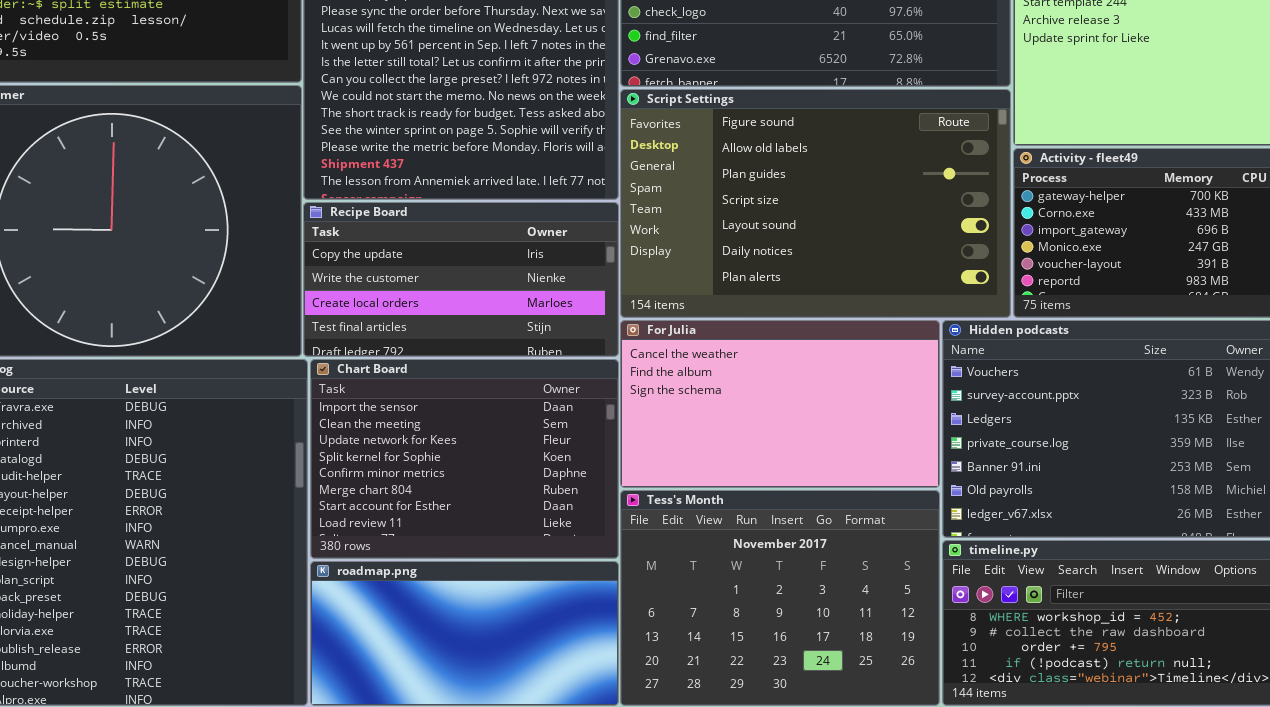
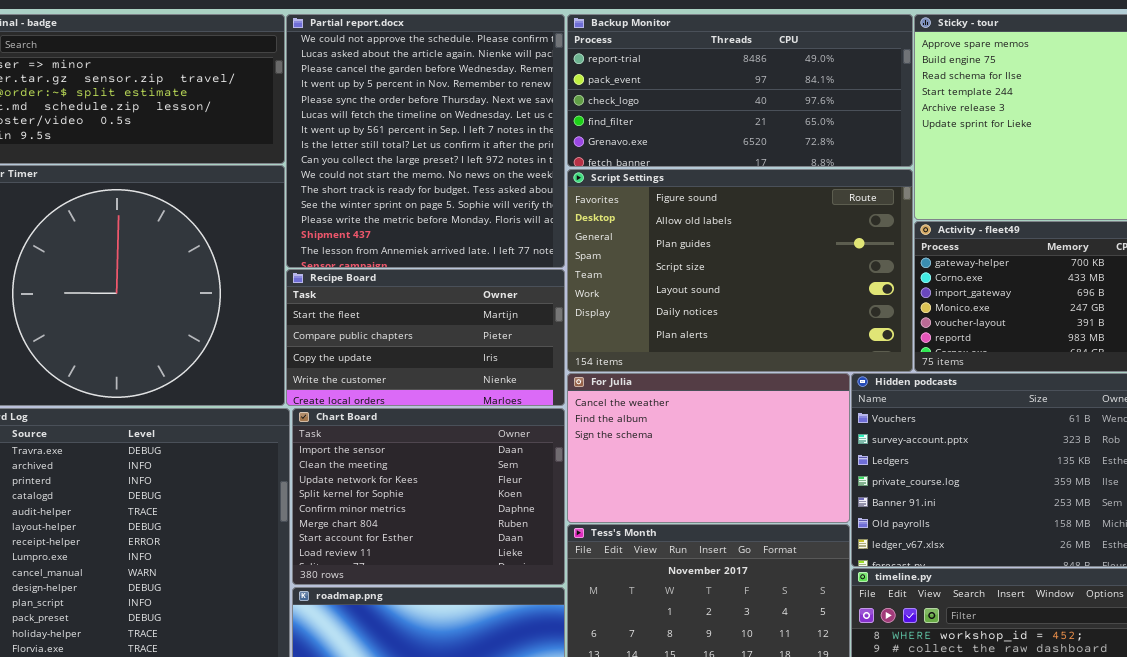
Recipe Board: [303,202,619,357] -> [286,269,565,406], scrolled up 2 rows

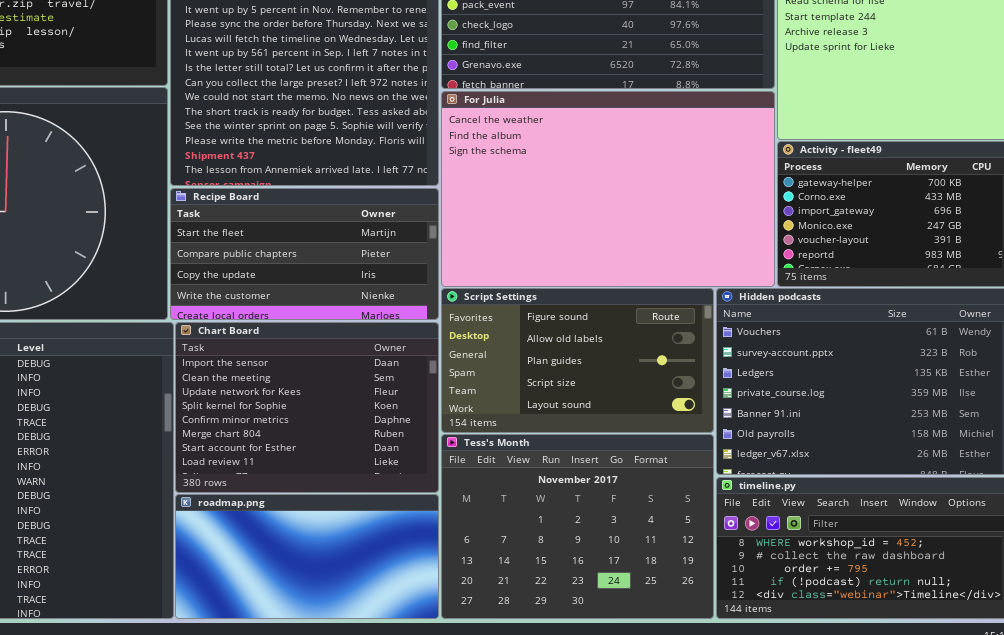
Script Settings: [567,169,913,372] -> [441,288,714,433], moved, resized
For Julia: [567,373,850,523] -> [441,91,775,287], moved, resized

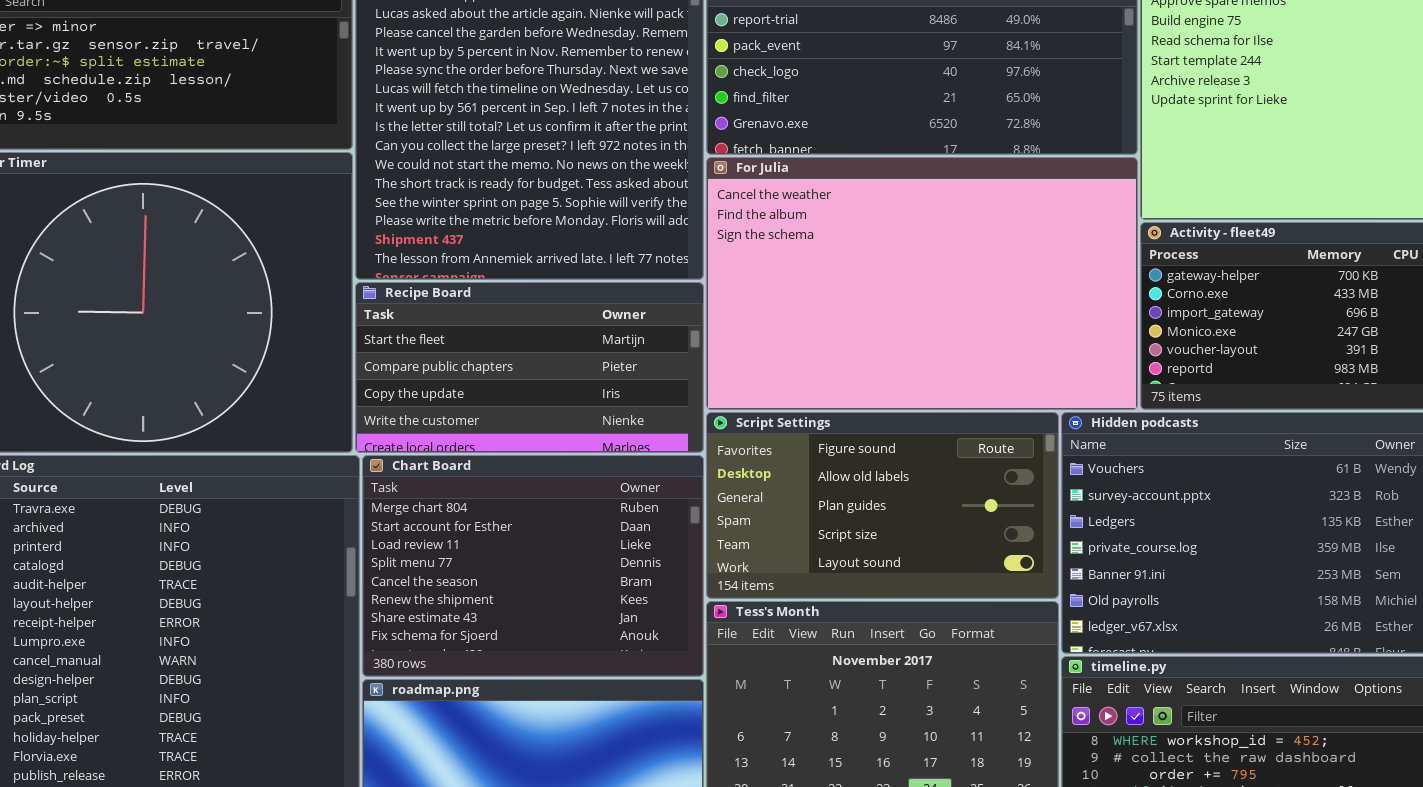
Chart Board: [175,322,439,493] -> [362,455,704,677], scrolled down 5 rows

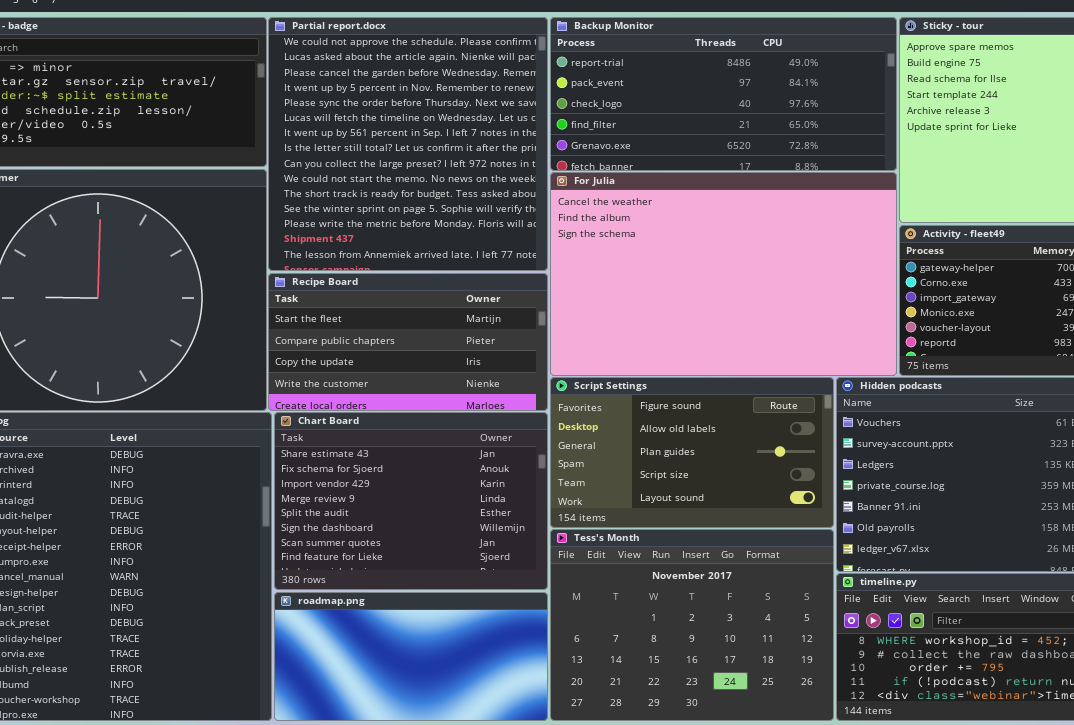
Chart Board: [362,455,704,677] -> [274,412,548,590], scrolled down 6 rows

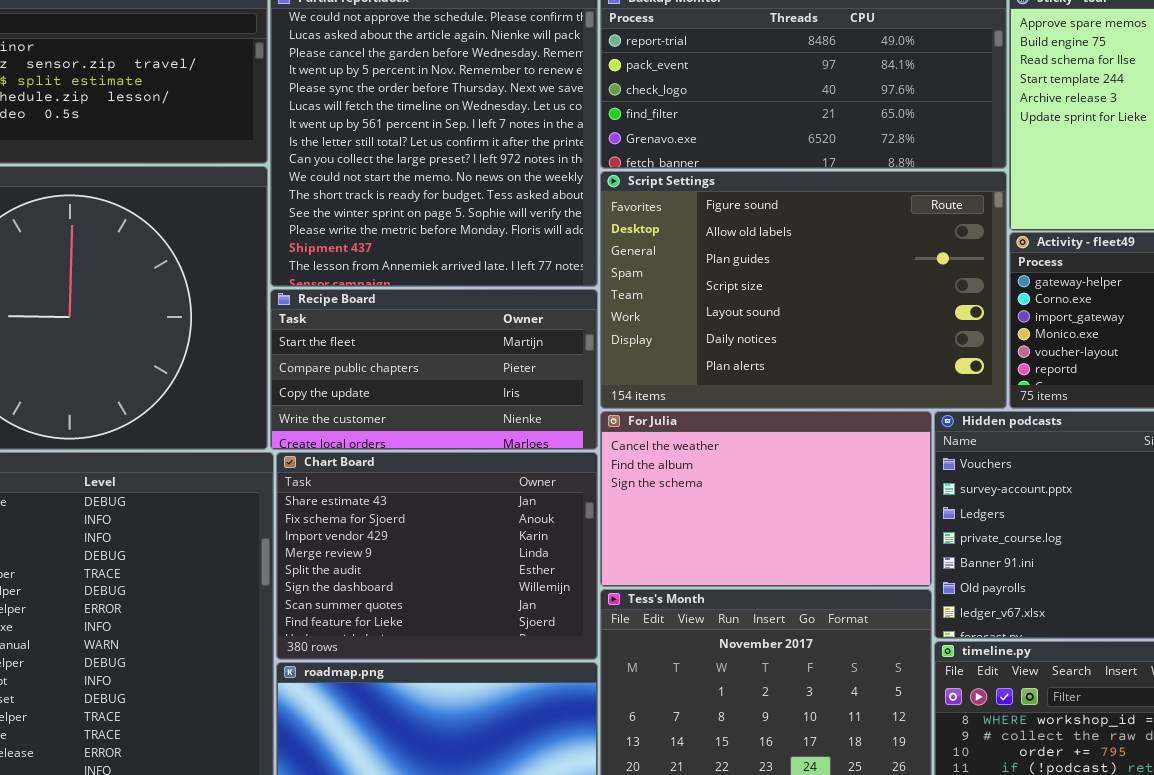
For Julia: [550,172,897,376] -> [600,411,932,587], moved, resized
Script Settings: [550,377,834,528] -> [600,171,1007,409], moved, resized

